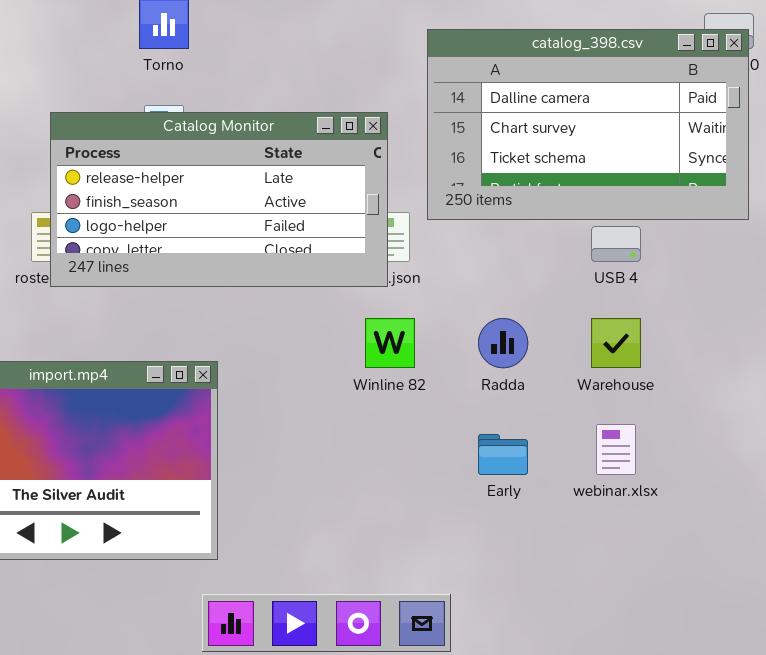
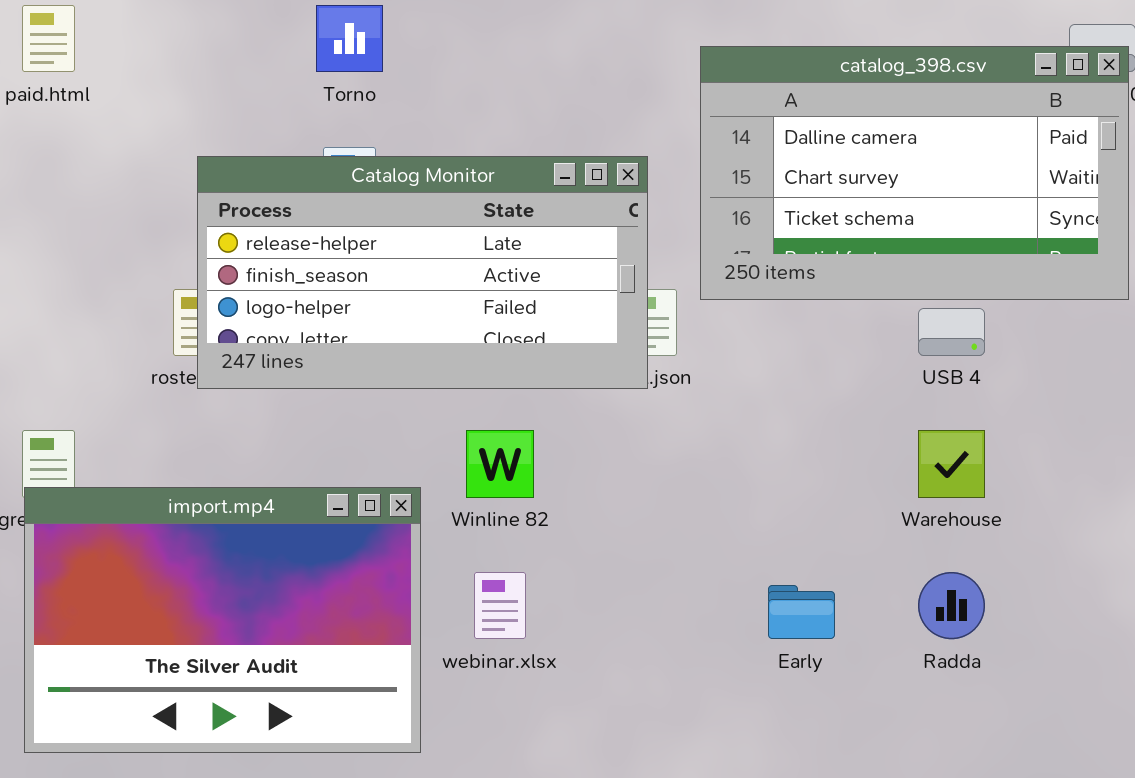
Winline 82: [365,318,415,368] -> [466,430,534,498], moved
Radda: [478,318,528,368] -> [918,572,985,639], moved
webinar.xlsx: [596,424,636,475] -> [474,572,526,639], moved

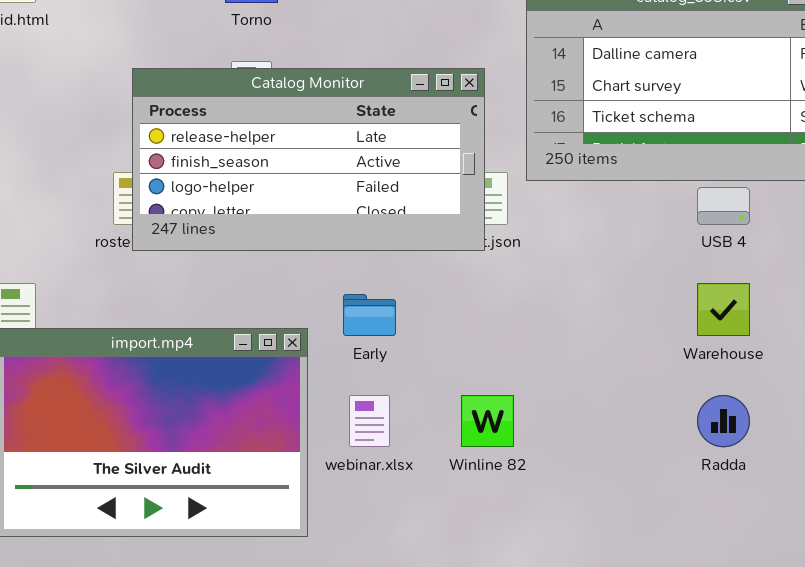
Winline 82: [466,430,534,498] -> [461,395,514,447], moved
Early: [768,585,835,639] -> [343,294,396,336], moved

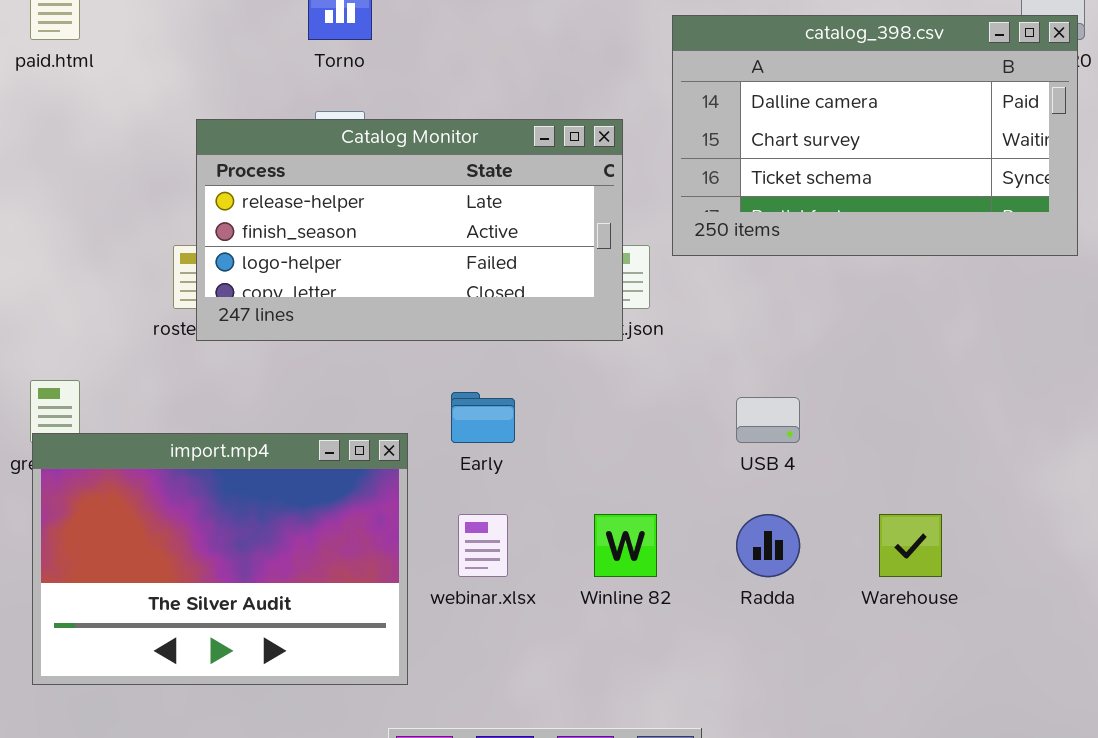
USB 4: [697,187,750,225] -> [736,397,800,443], moved
Warehouse: [697,283,750,336] -> [879,514,942,577], moved
Radda: [697,395,750,447] -> [736,514,800,577], moved

